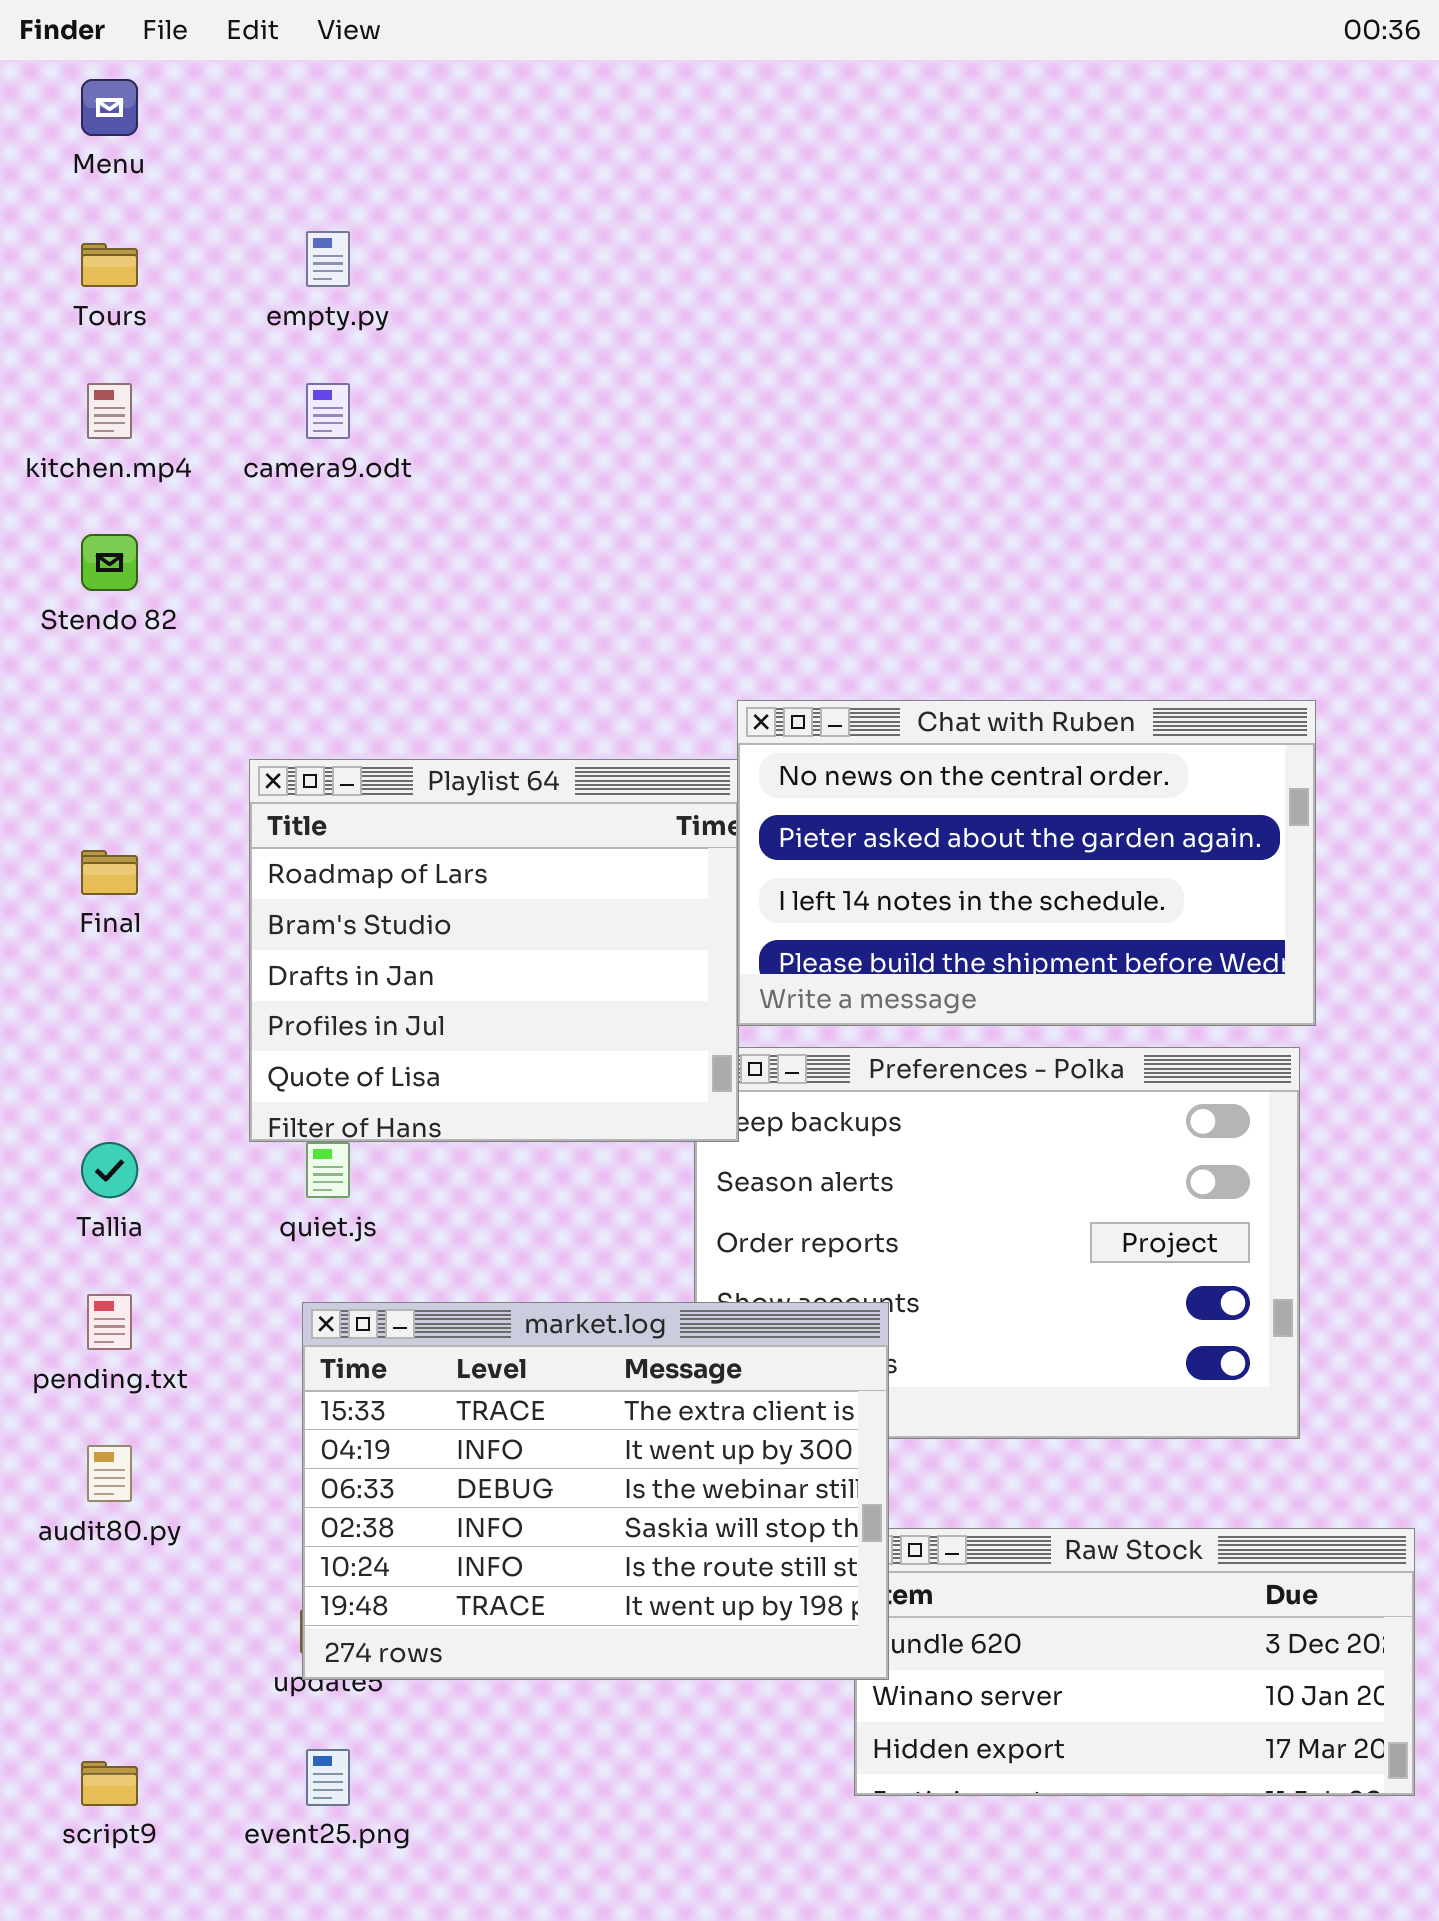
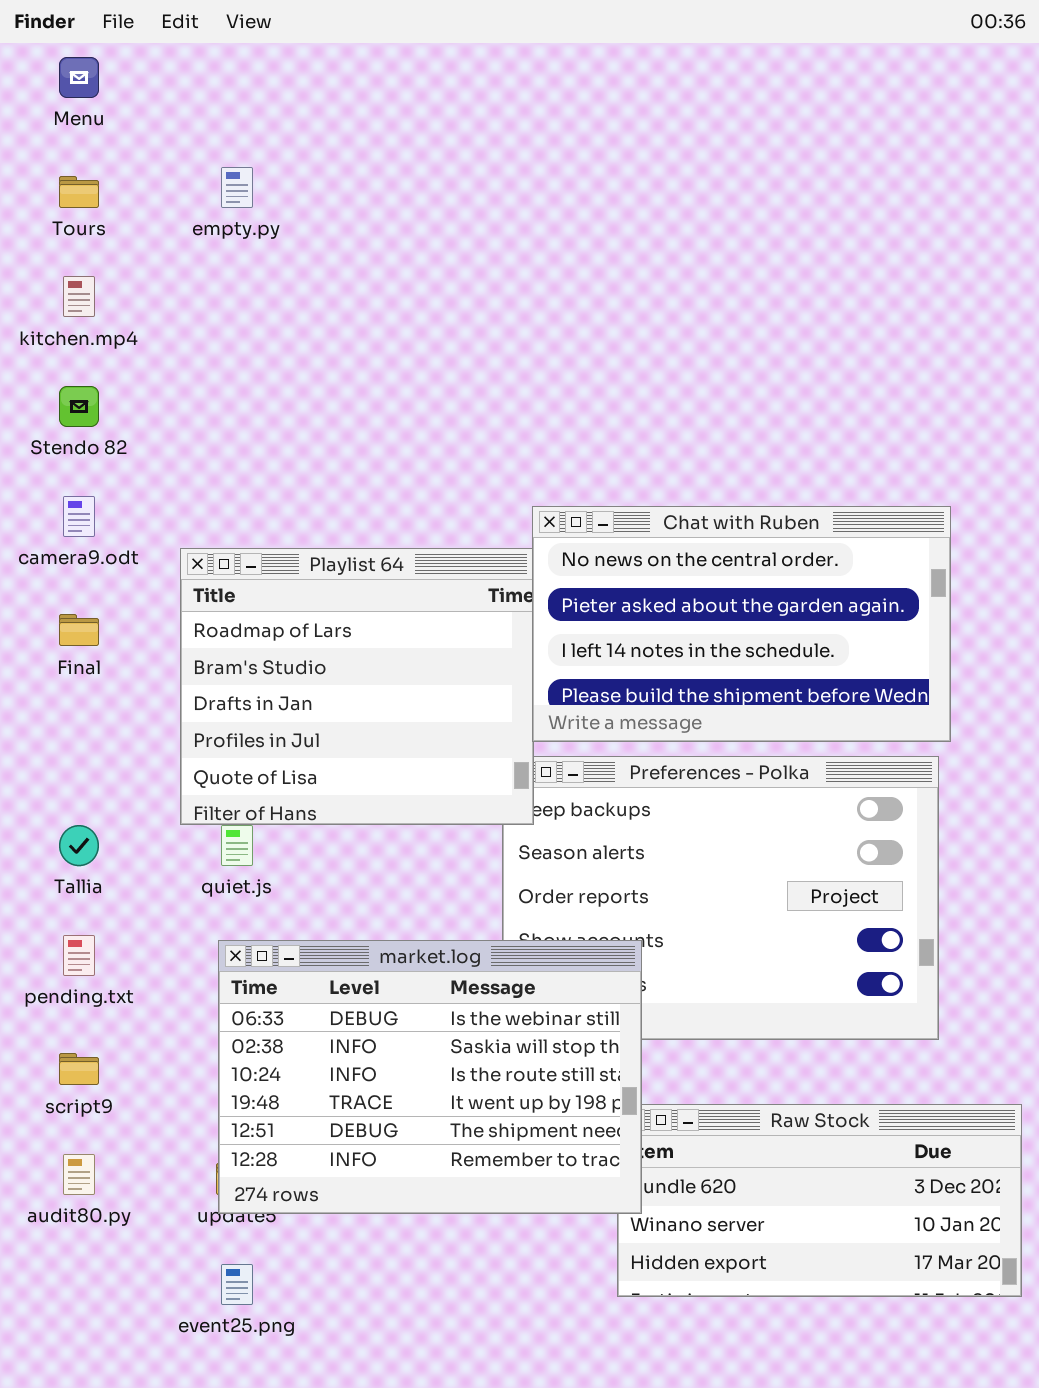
camera9.odt: [306,383,350,439] -> [63,496,95,537], moved
market.log: [302,1302,889,1680] -> [218,940,642,1214], scrolled down 2 rows
audit80.py: [87,1445,132,1502] -> [63,1154,95,1195], moved
script9: [81,1761,138,1806] -> [59,1053,99,1085], moved

